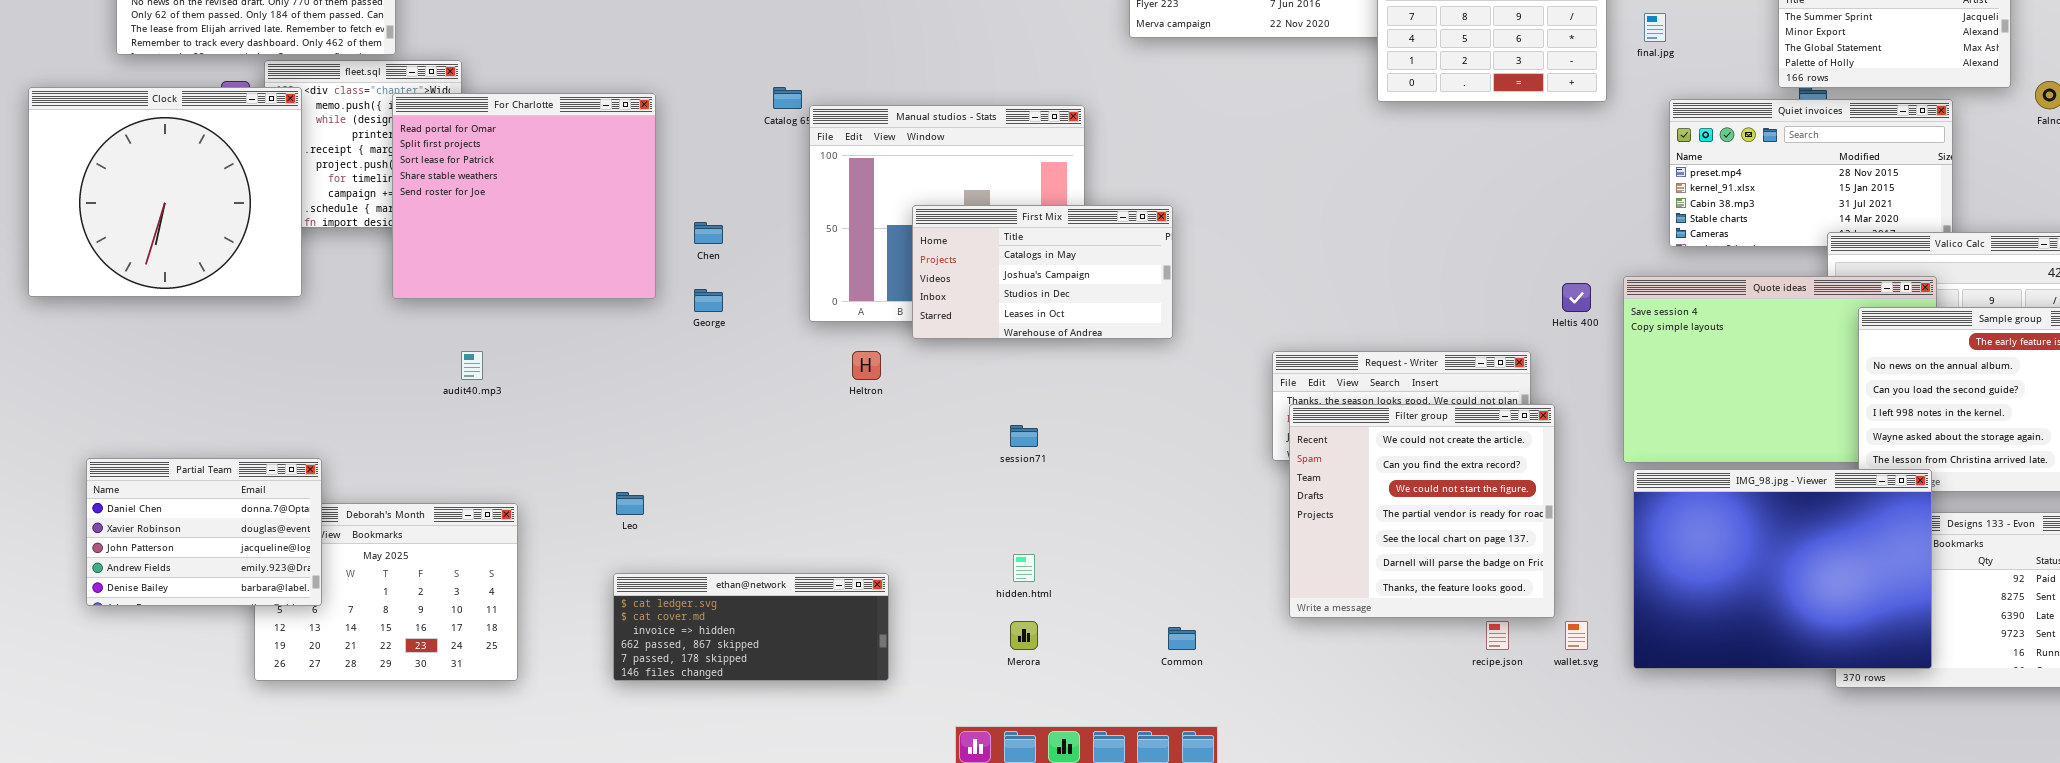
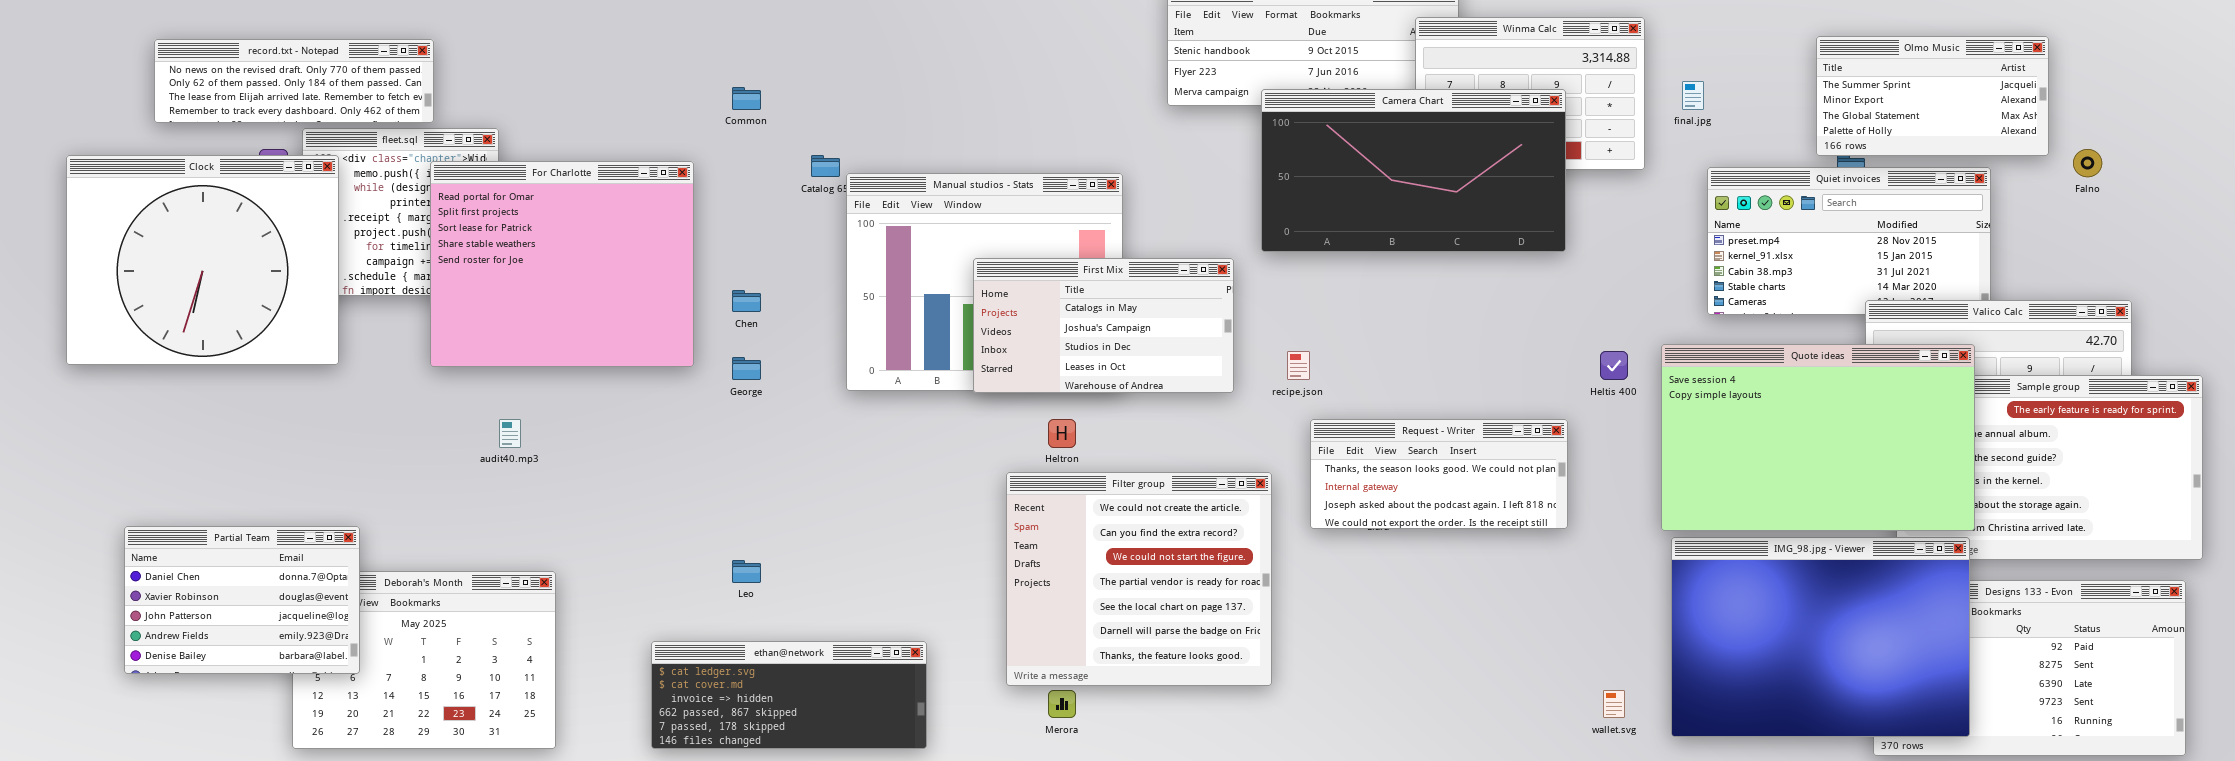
Camera Chart: none -> [1261,89,1566,252], opened
First Mix: [912,205,1173,339] -> [973,258,1234,393], moved
Quote ideas: [1623,276,1937,463] -> [1661,344,1975,531], raised
Heltron: [852,351,881,380] -> [1048,419,1076,448], moved
Filter group: [1289,404,1555,618] -> [1006,472,1272,686], moved
Leo: [616,492,644,515] -> [732,560,761,583], moved
recipe.json: [1486,621,1509,650] -> [1287,351,1310,380], moved
Common: [1168,627,1196,650] -> [732,87,761,110], moved

